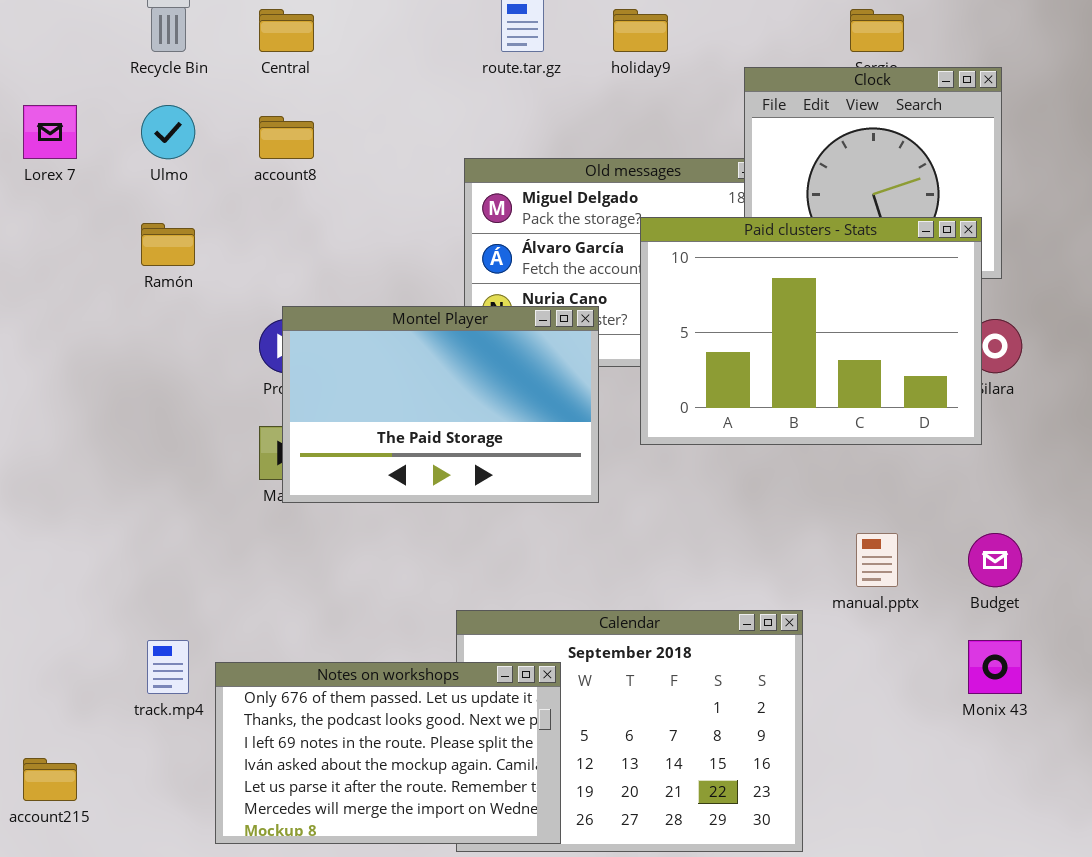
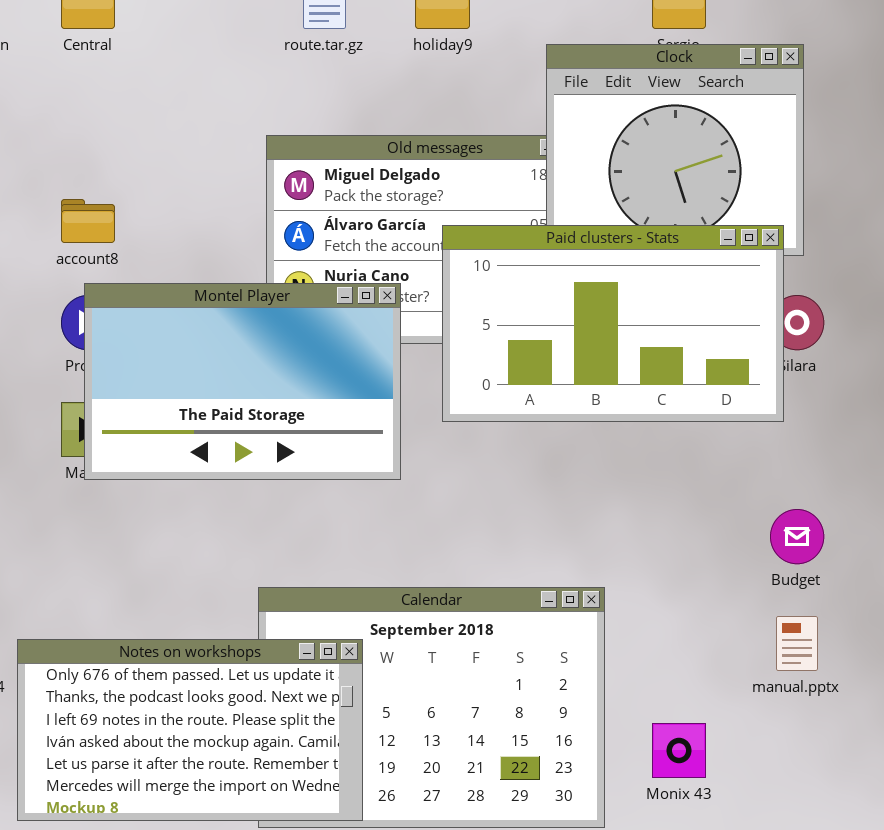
account8: [259,116,314,159] -> [61,199,115,243], moved
Paid clusters - Stats: [640,217,982,445] -> [442,225,784,422], resized
manual.pptx: [856,533,898,587] -> [776,616,818,671], moved
Monix 43: [968,640,1022,694] -> [652,723,706,778], moved

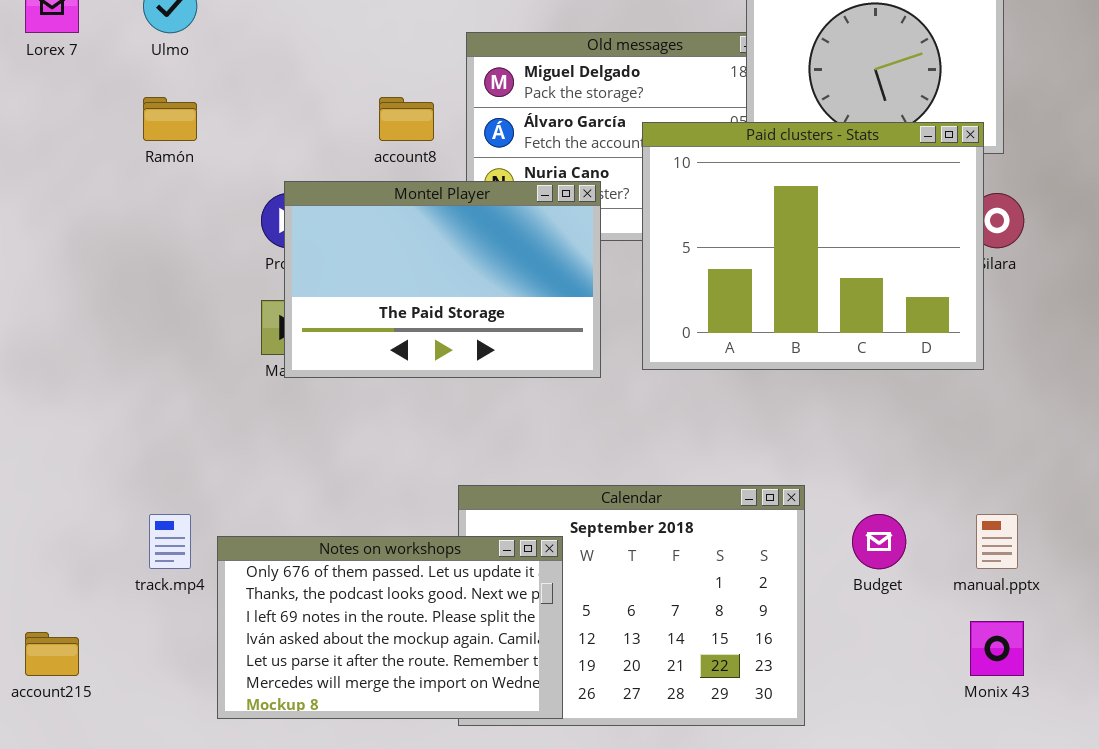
account8: [61,199,115,243] -> [379,97,434,141], moved
Paid clusters - Stats: [442,225,784,422] -> [642,122,984,370], resized
Budget: [770,509,824,564] -> [852,514,906,569], moved
Monix 43: [652,723,706,778] -> [970,621,1024,676], moved

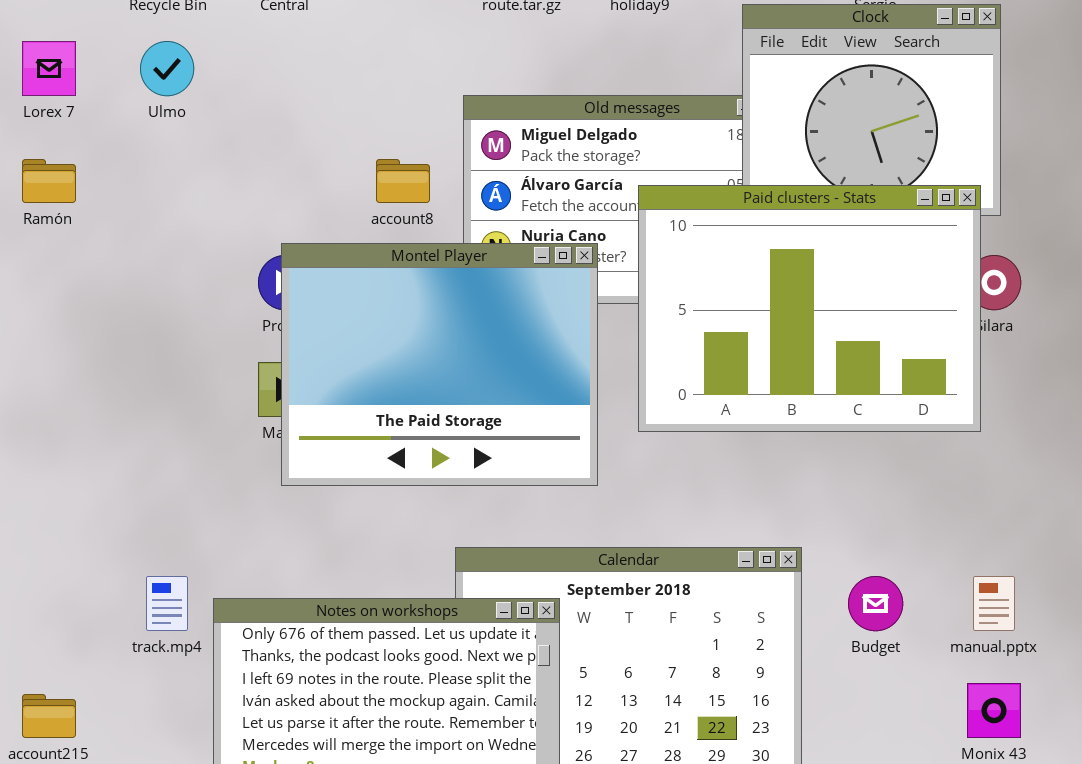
Ramón: [143,97,197,141] -> [22,159,76,203], moved
Montel Player: [284,181,601,378] -> [281,243,598,486], resized

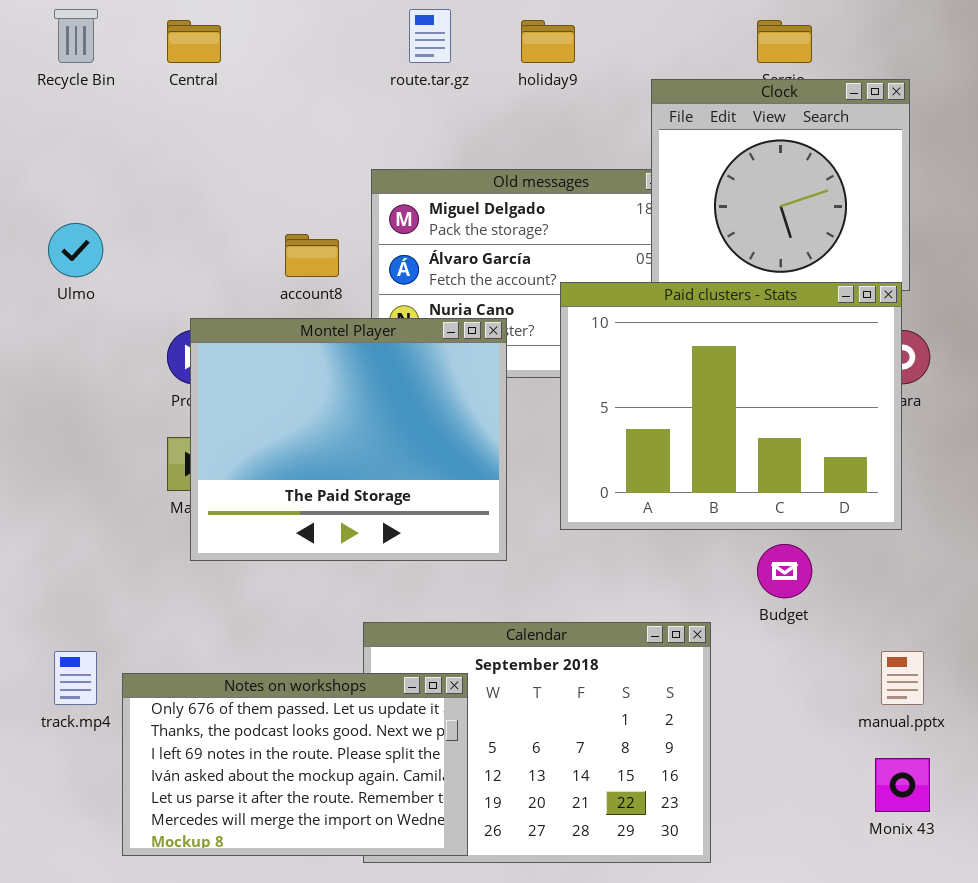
Ulmo: [140,41,194,96] -> [48,223,103,277], moved
Paid clusters - Stats: [638,185,981,432] -> [560,282,902,530], moved
Budget: [848,576,903,631] -> [757,544,812,598], moved

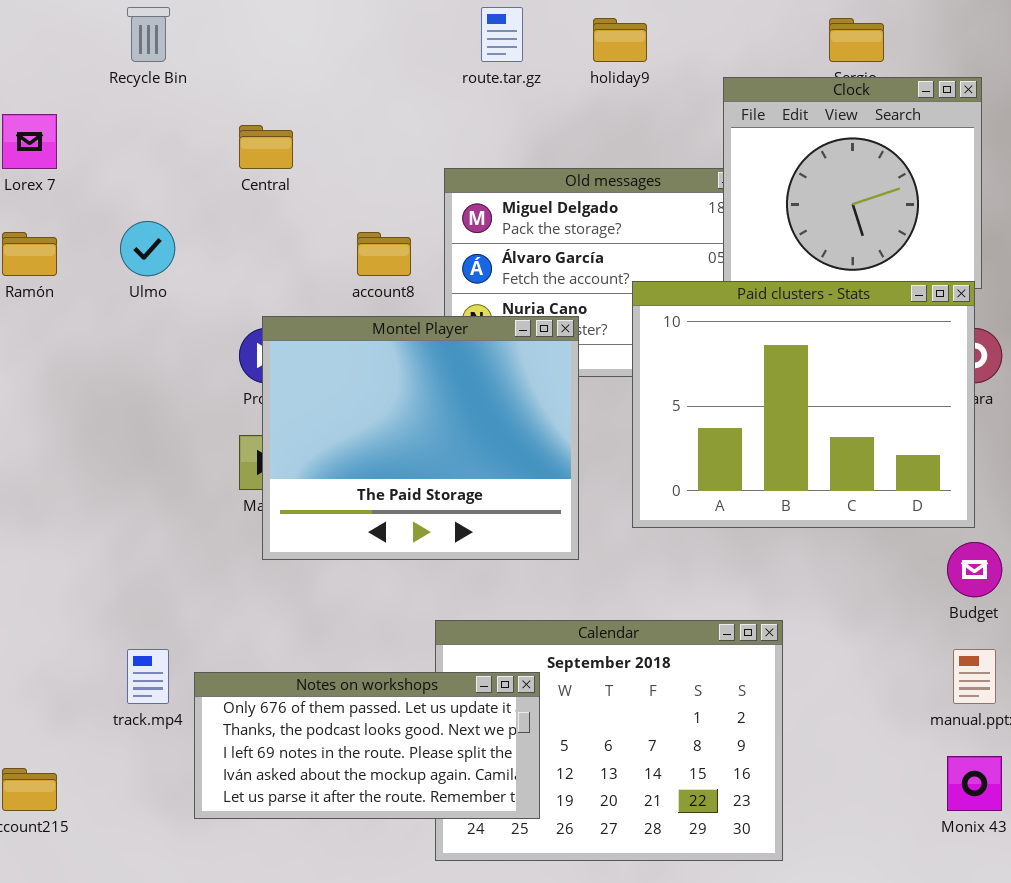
Central: [167,20,221,63] -> [239,125,293,169], moved
Budget: [757,544,812,598] -> [947,542,1002,597], moved
Notes on workshops: [122,673,468,856] -> [194,672,540,819], resized

